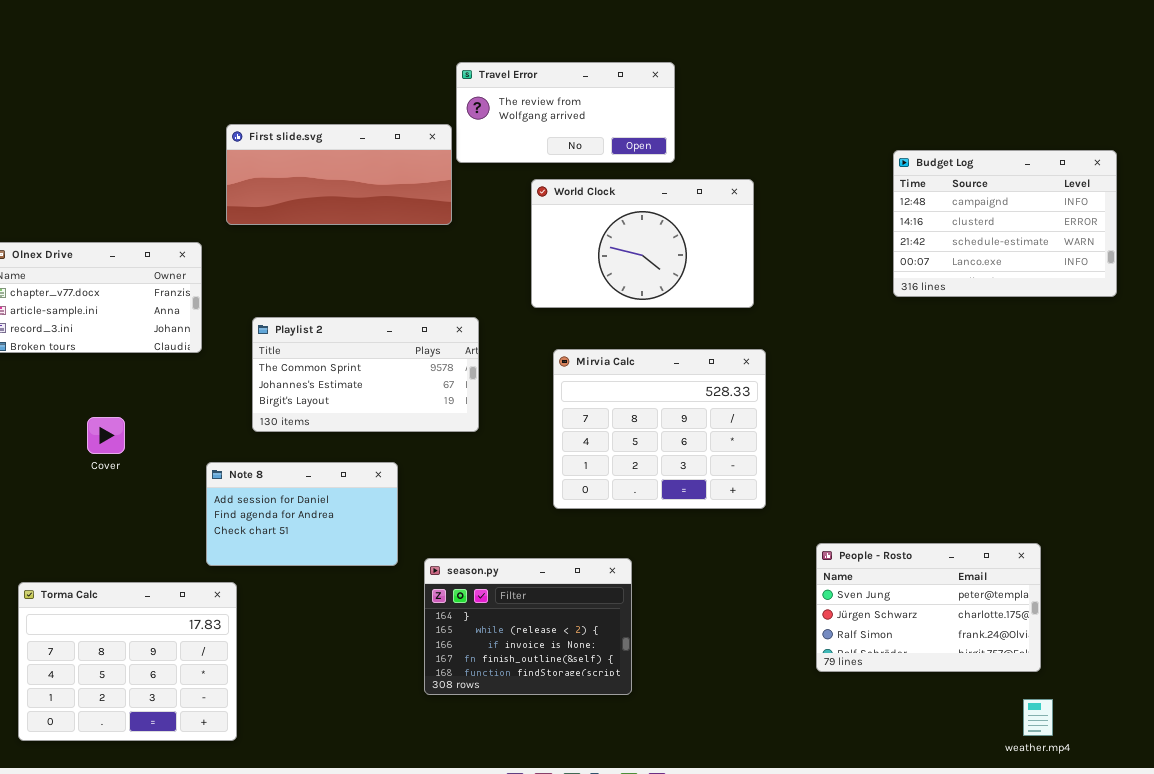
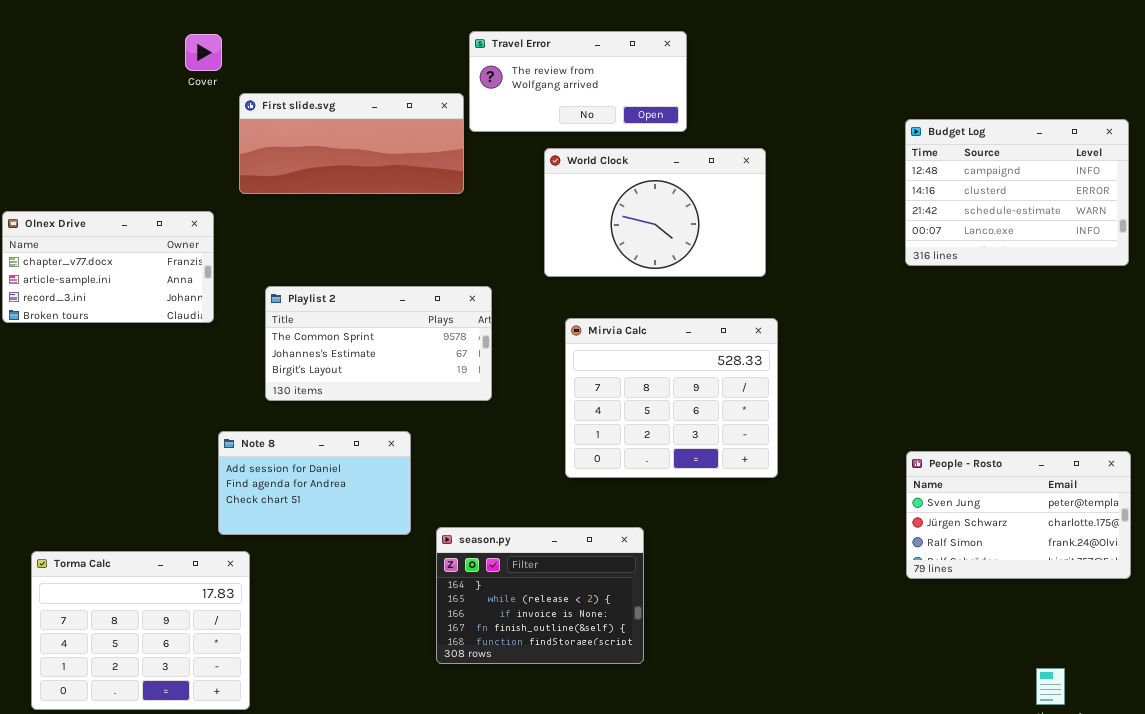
Cover: [87,417,125,454] -> [185,34,222,71], moved
People - Rosto: [816,543,1041,672] -> [906,451,1131,579], moved

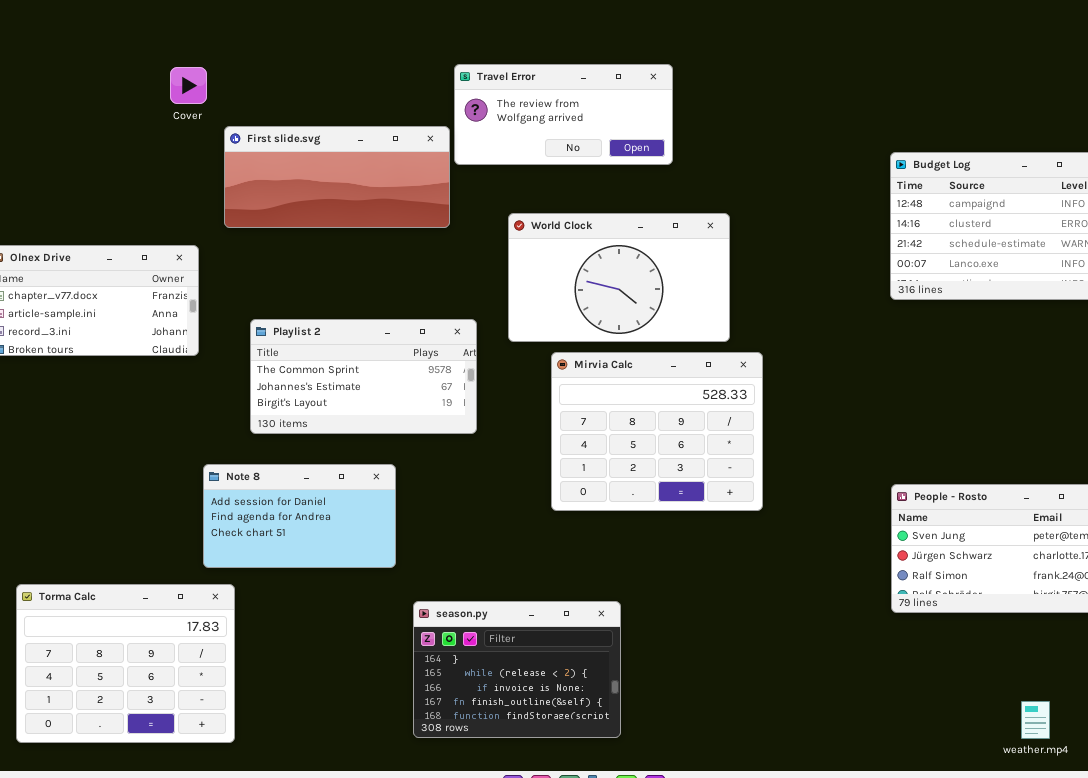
World Clock: [544,148,766,277] -> [508,213,730,342], moved
season.py: [436,527,644,664] -> [413,601,621,738], moved

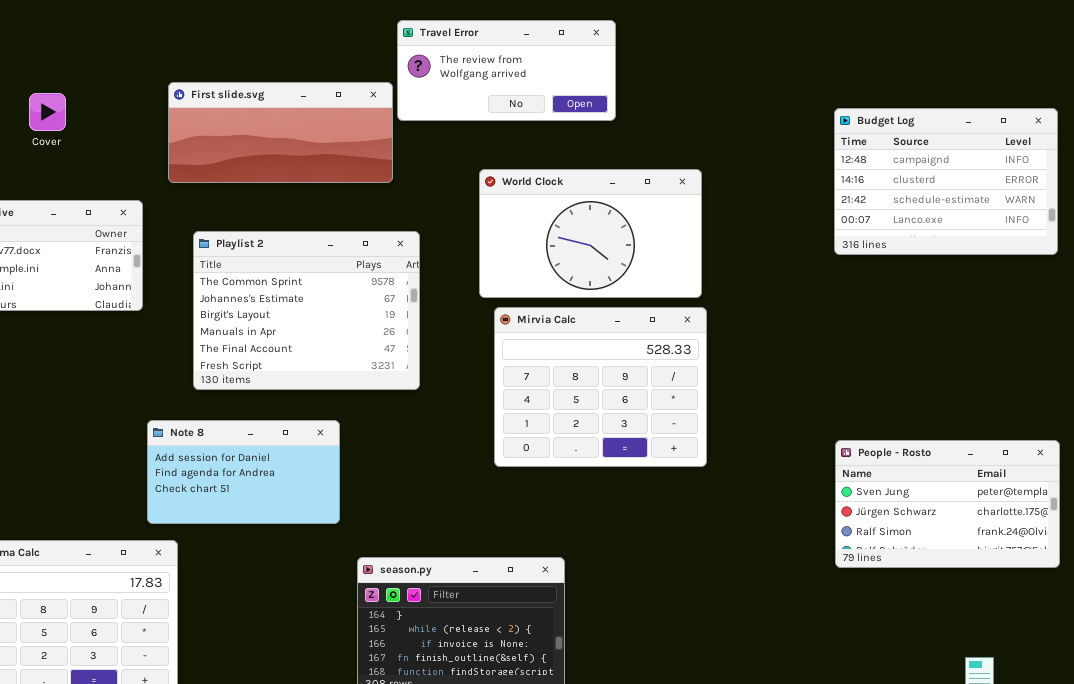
Cover: [170,67,207,104] -> [29,93,66,131], moved
World Clock: [508,213,730,342] -> [479,169,702,298], moved
Playlist 2: [250,319,477,434] -> [193,231,420,390], resized

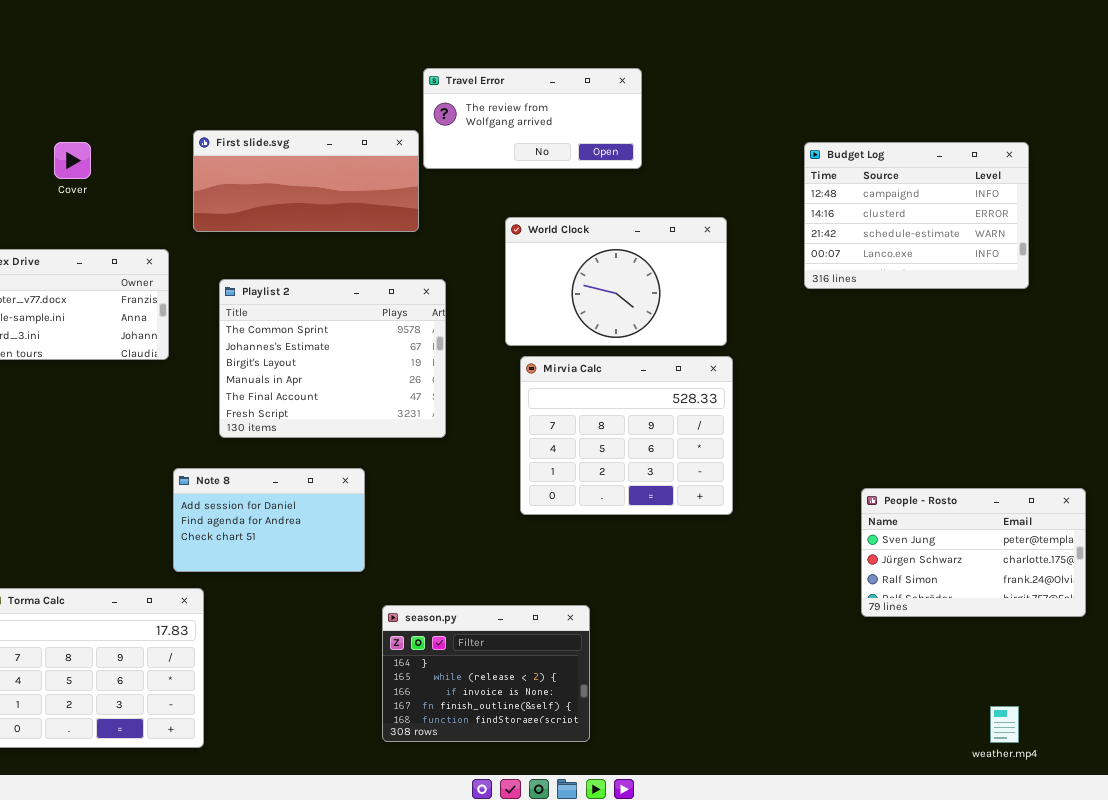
Budget Log: [834,108,1058,255] -> [804,142,1029,289], moved

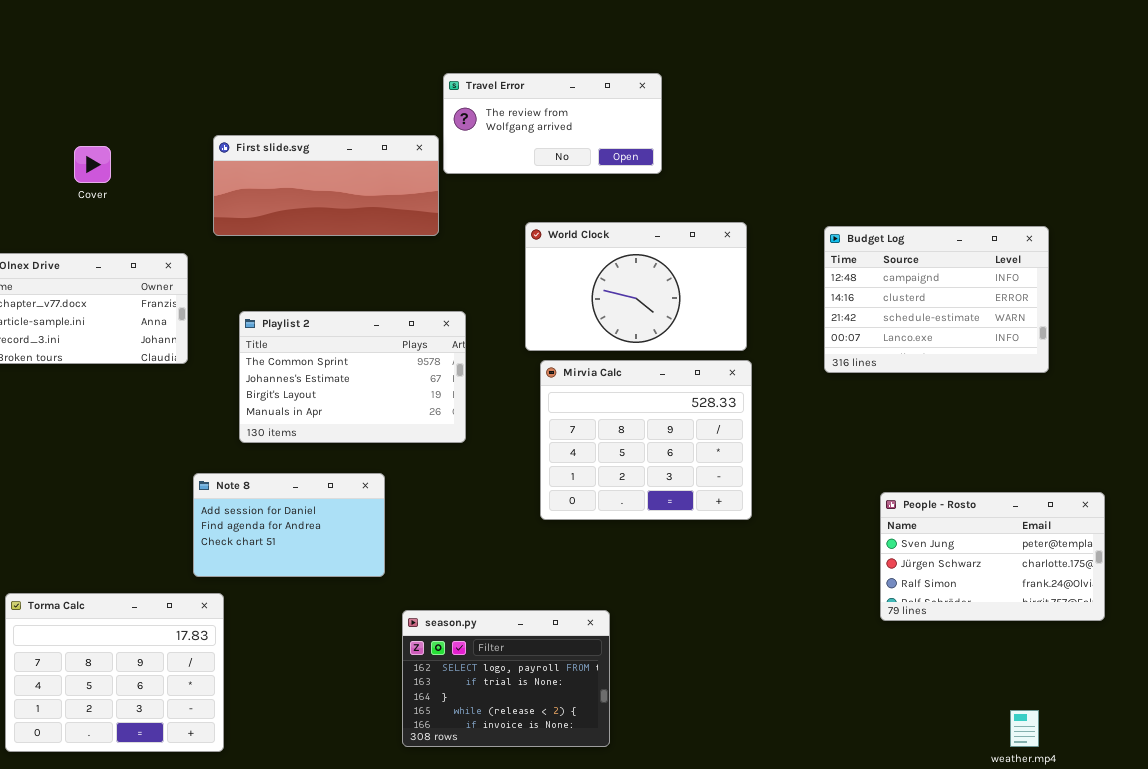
Budget Log: [804,142,1029,289] -> [824,226,1049,373], moved
Playlist 2: [219,279,446,438] -> [239,311,466,443], resized
season.py: [382,605,590,742] -> [402,610,610,747], scrolled up 2 rows

